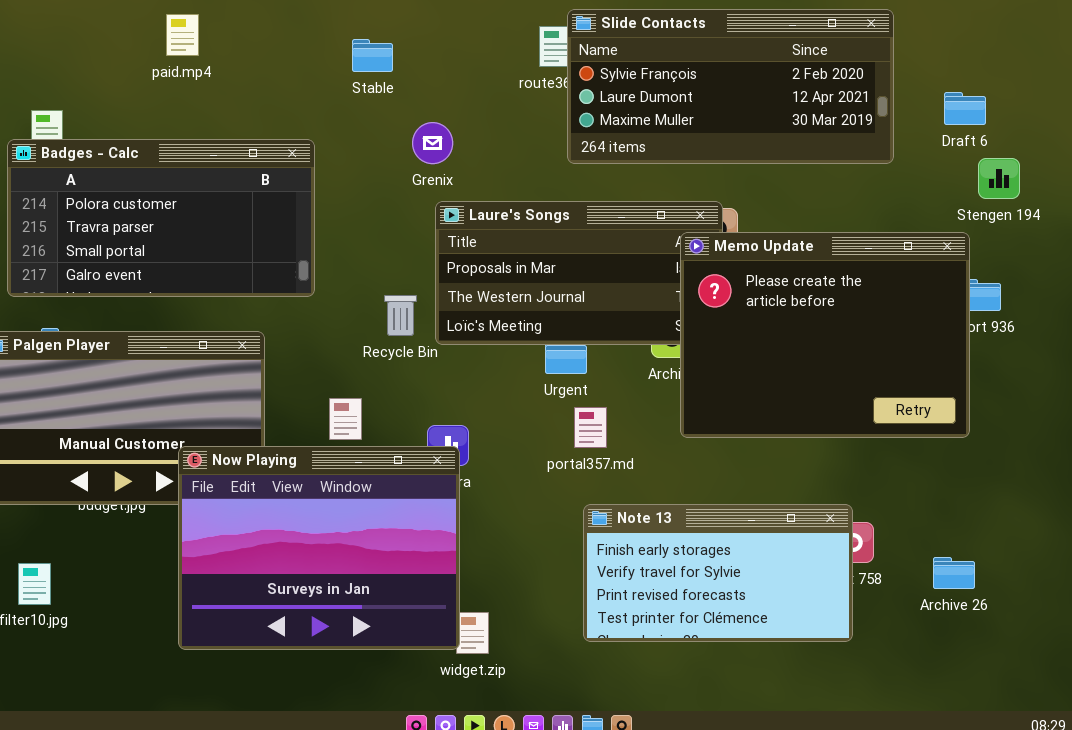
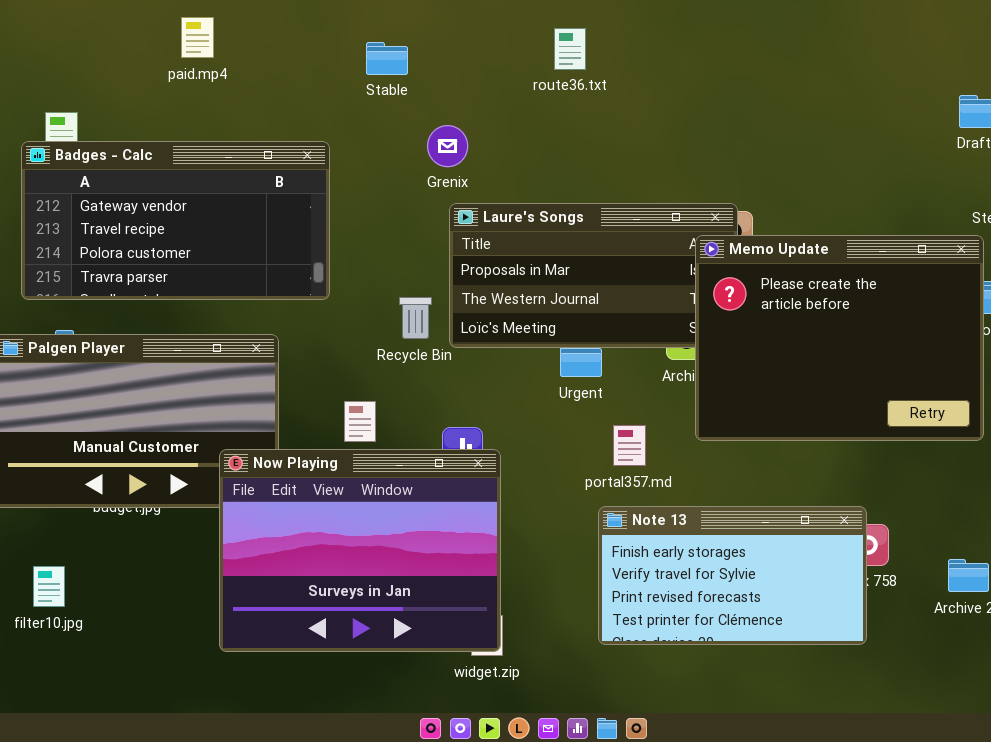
Slide Contacts: [567,9,894,164] -> none, closed
Badges - Calc: [7,139,315,297] -> [21,141,330,300], scrolled up 2 rows
portal357.md: [574,407,607,448] -> [613,425,646,466], moved
Now Playing: [178,446,460,650] -> [219,449,501,652], moved

